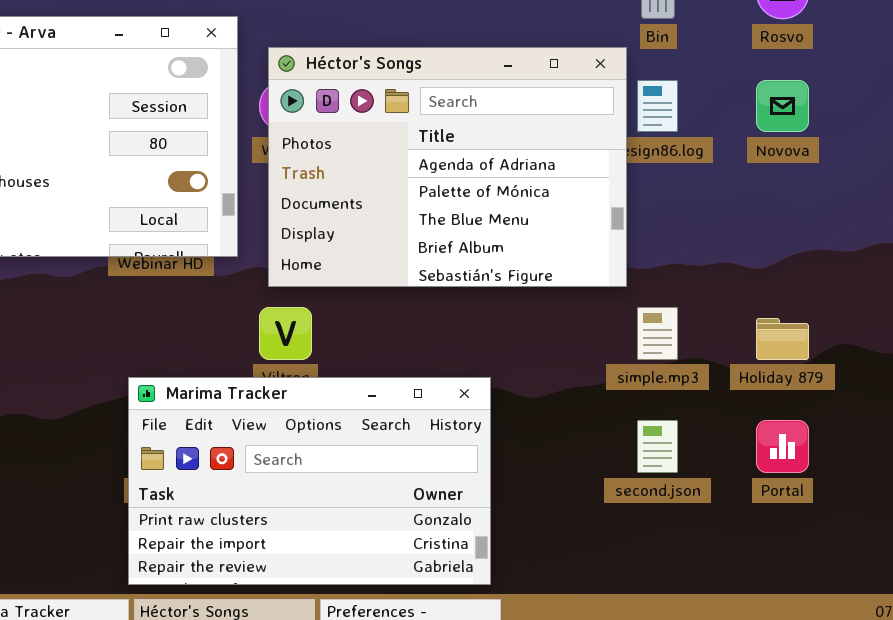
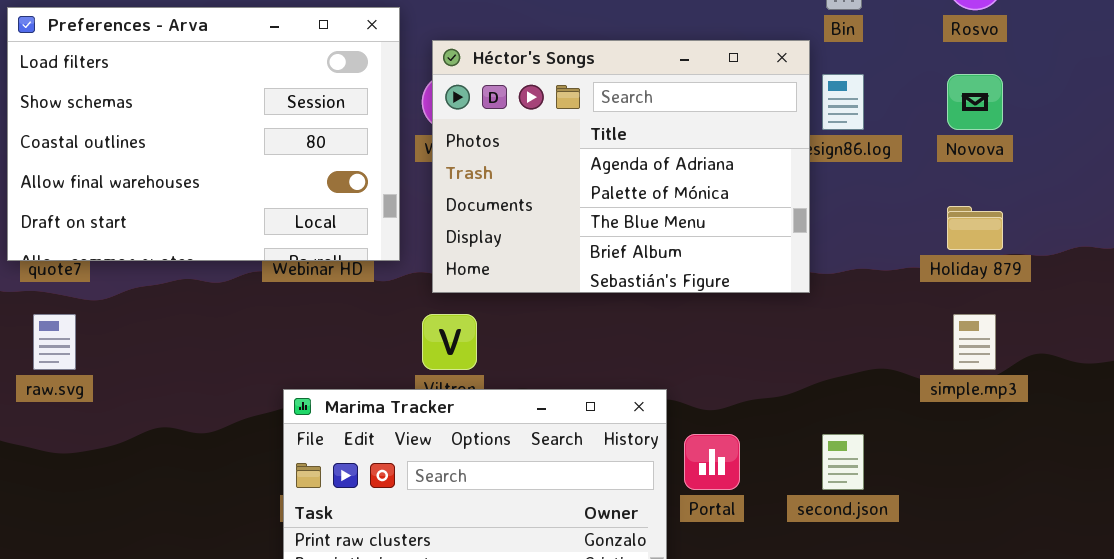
simple.mp3: [637,307,678,360] -> [953,314,996,370], moved
Holiday 879: [756,318,809,360] -> [947,206,1003,250], moved
Portal: [756,420,809,473] -> [684,434,740,490], moved

